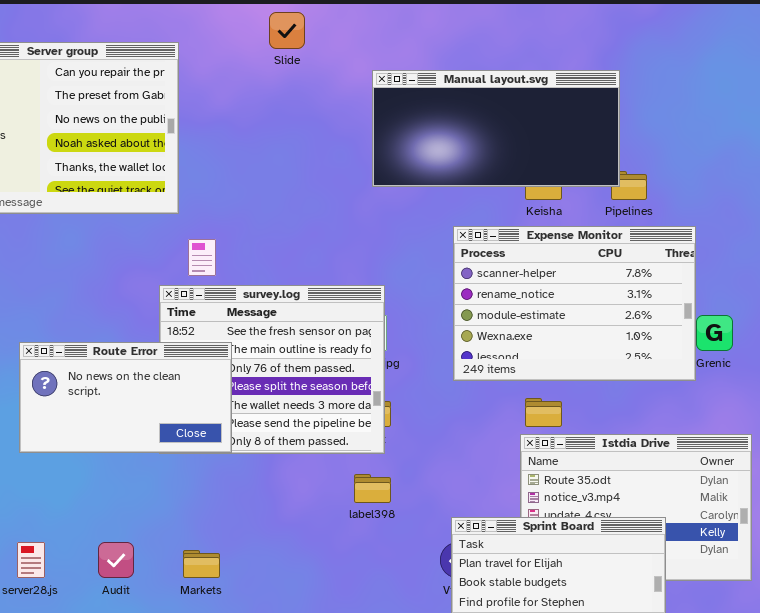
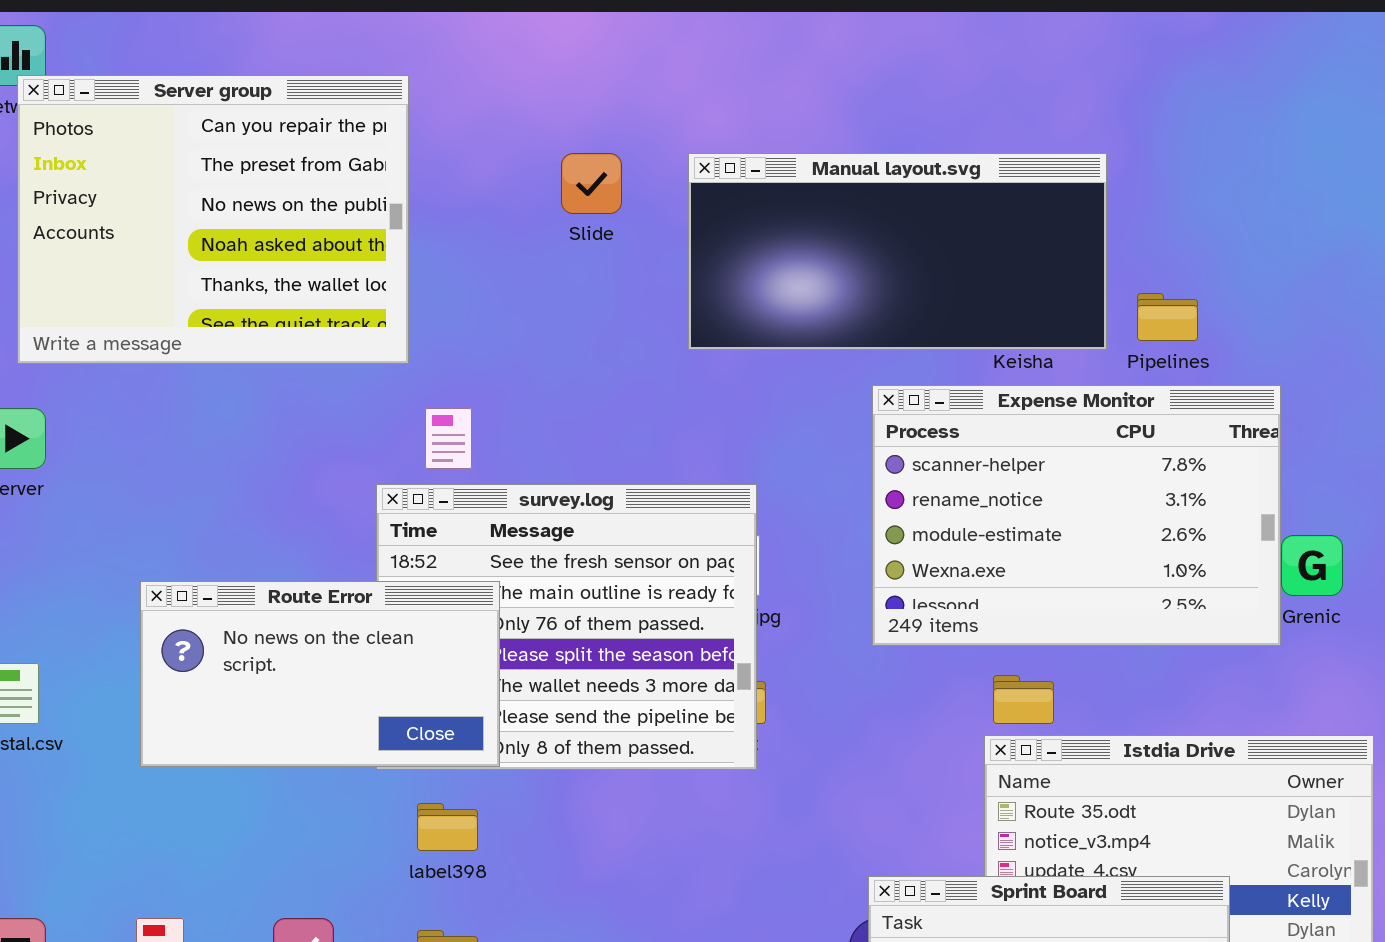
Slide: [269,12,305,49] -> [561,153,622,214], moved
Manual layout.svg: [372,70,620,187] -> [688,153,1107,350], moved
label398: [354,474,391,503] -> [417,803,478,851], moved

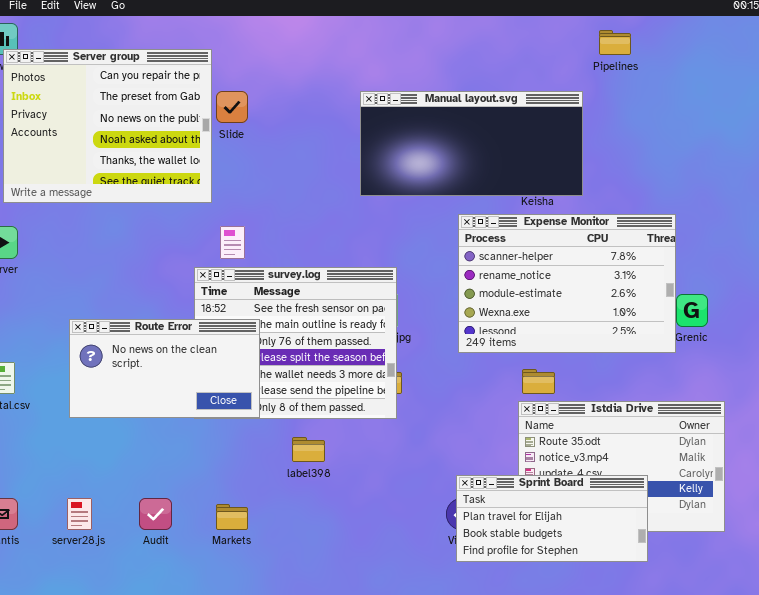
Slide: [561,153,622,214] -> [216,91,248,123], moved
Pipelines: [1137,293,1198,341] -> [599,30,631,55], moved
label398: [417,803,478,851] -> [292,437,325,462], moved

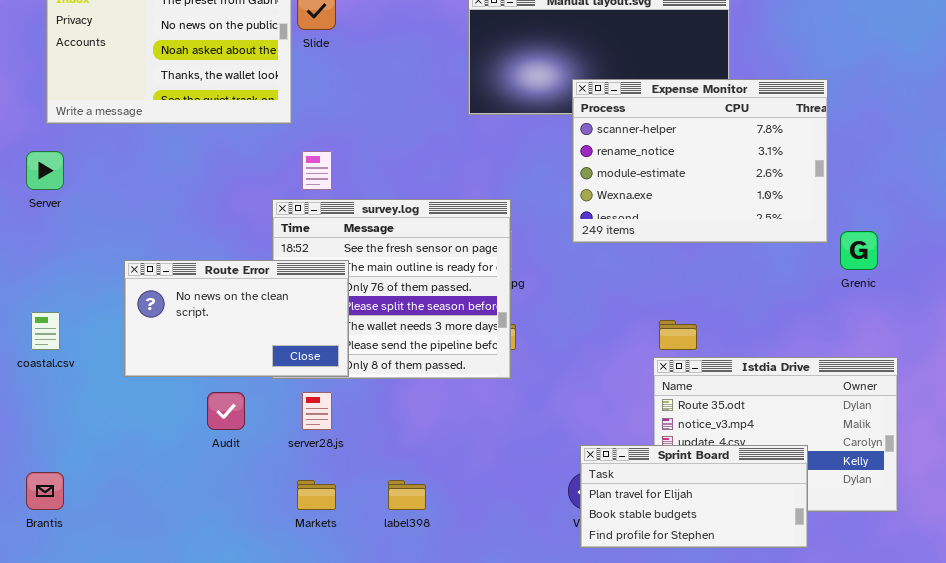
Expense Monitor: [458,214,676,353] -> [572,79,828,243], moved
label398: [292,437,325,462] -> [388,480,426,510], moved
server28.js: [67,498,92,530] -> [302,392,332,430], moved
Audit: [139,498,172,530] -> [207,392,245,430], moved

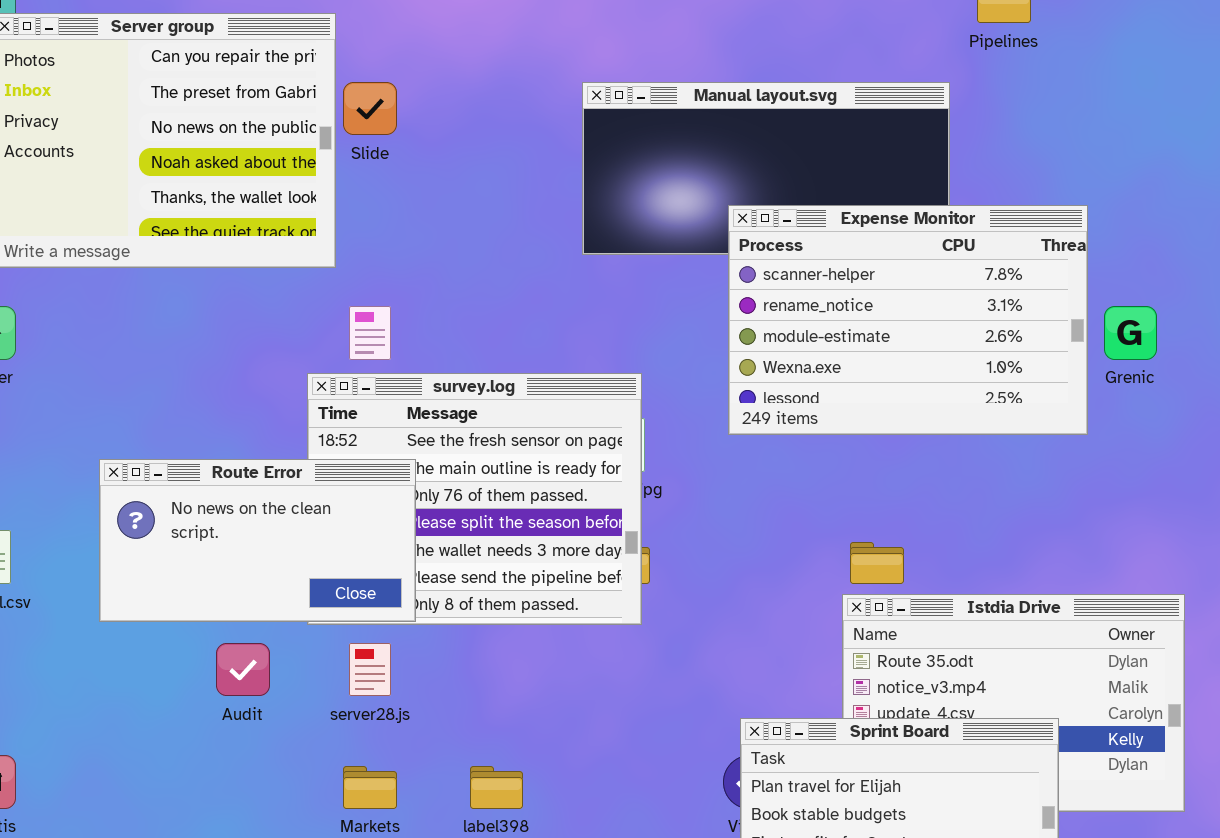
Grenic: [840,231,878,270] -> [1104,306,1157,360], moved

